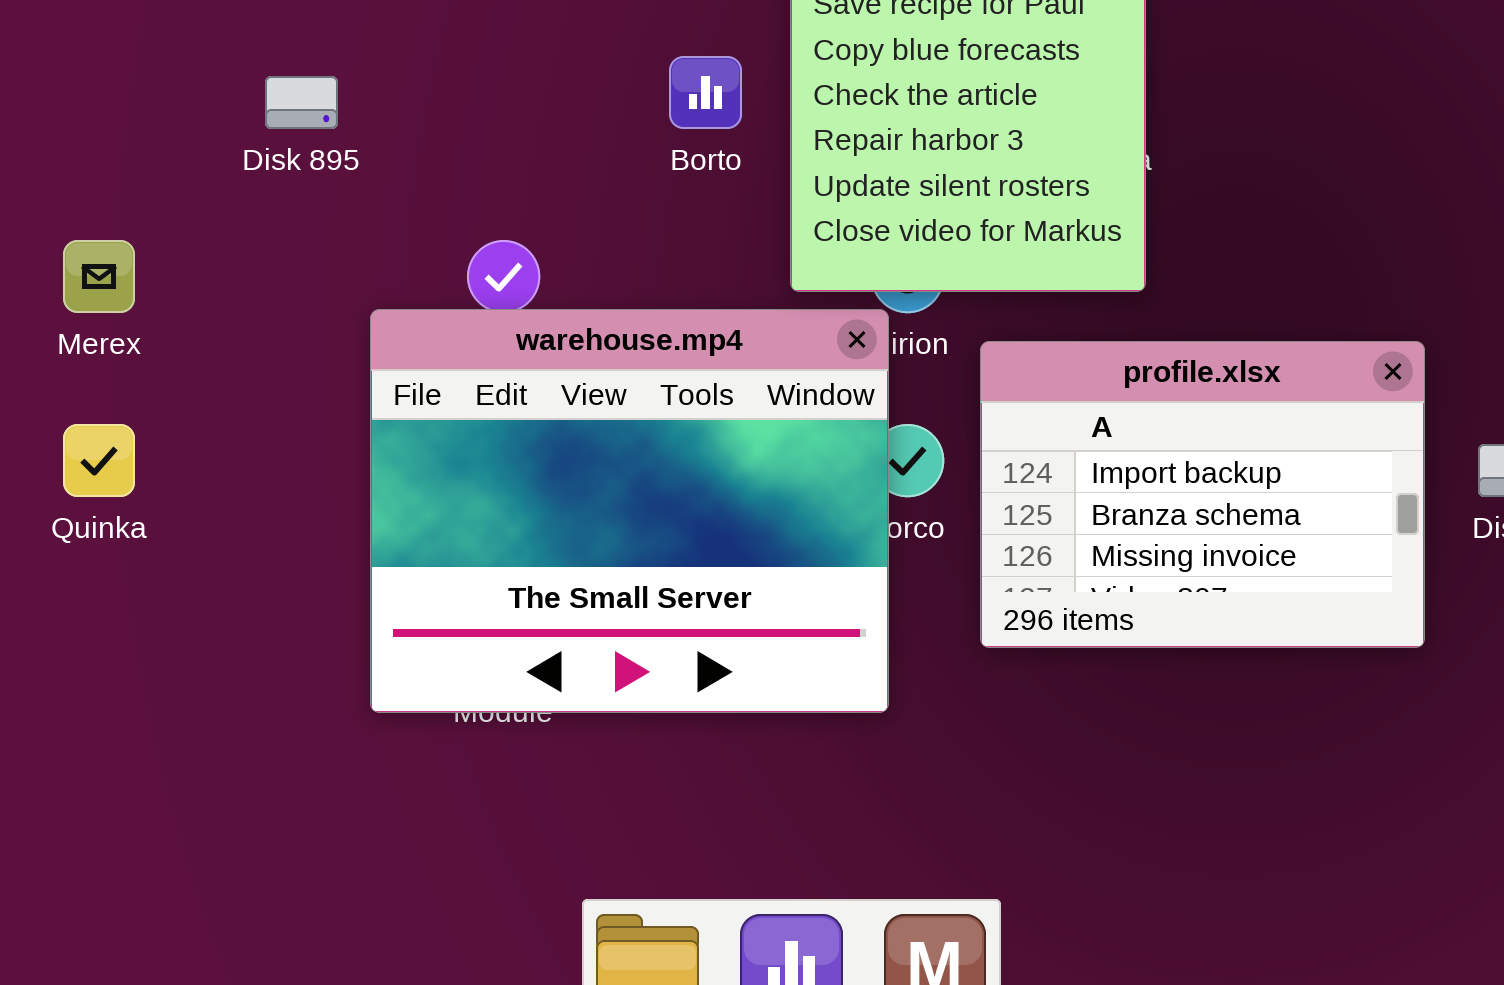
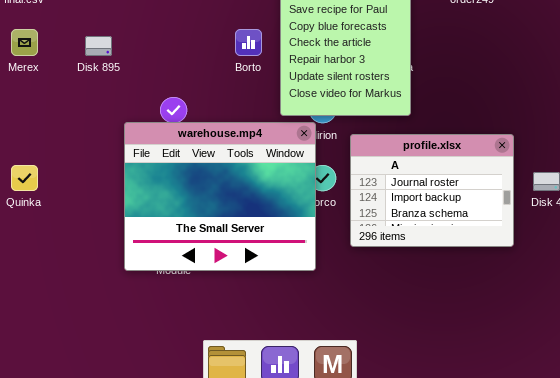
Merex: [63,240,135,313] -> [11,29,38,56], moved
profile.xlsx: [980,341,1425,648] -> [350,134,514,247], scrolled up 1 row

